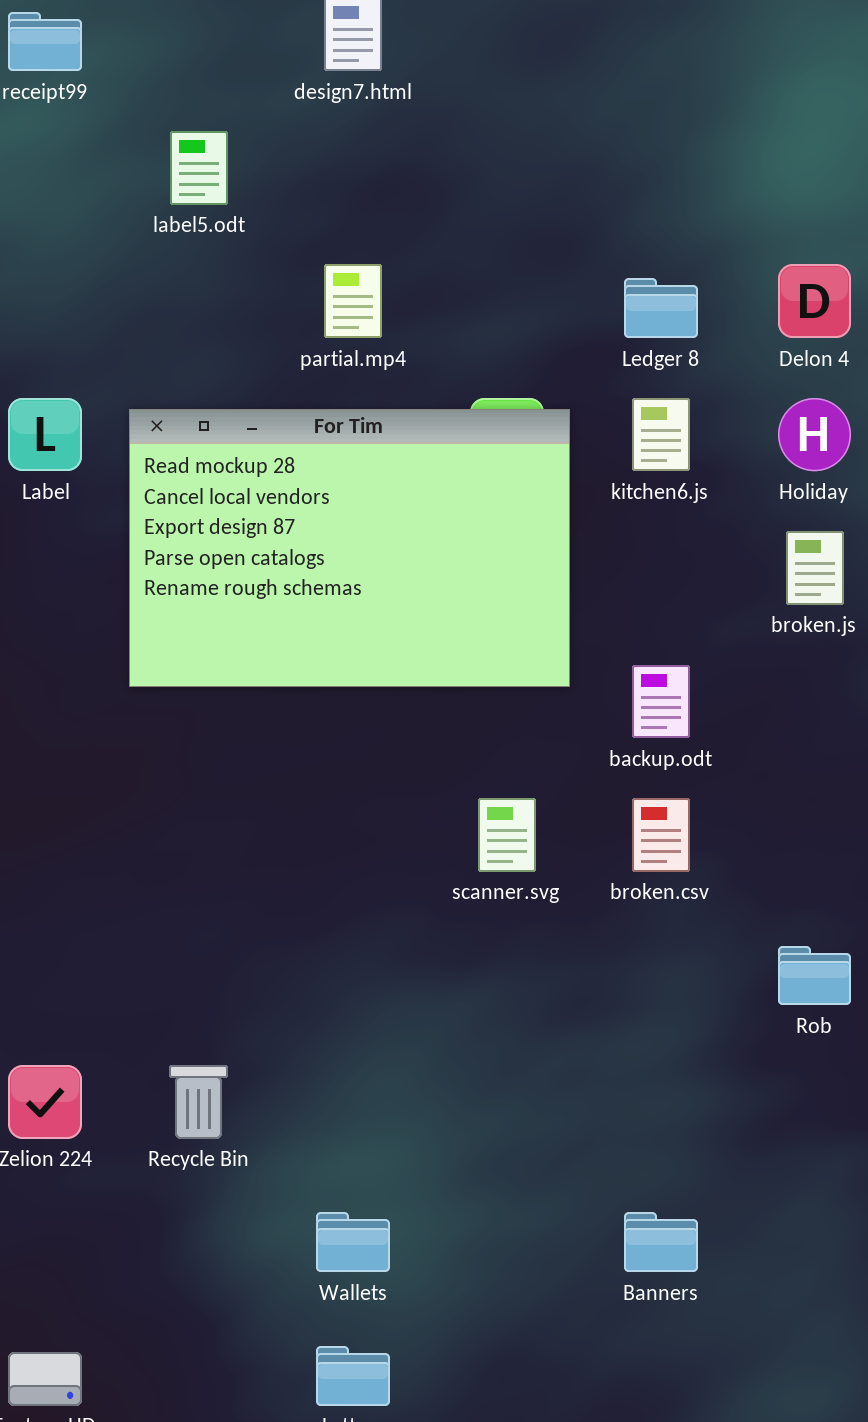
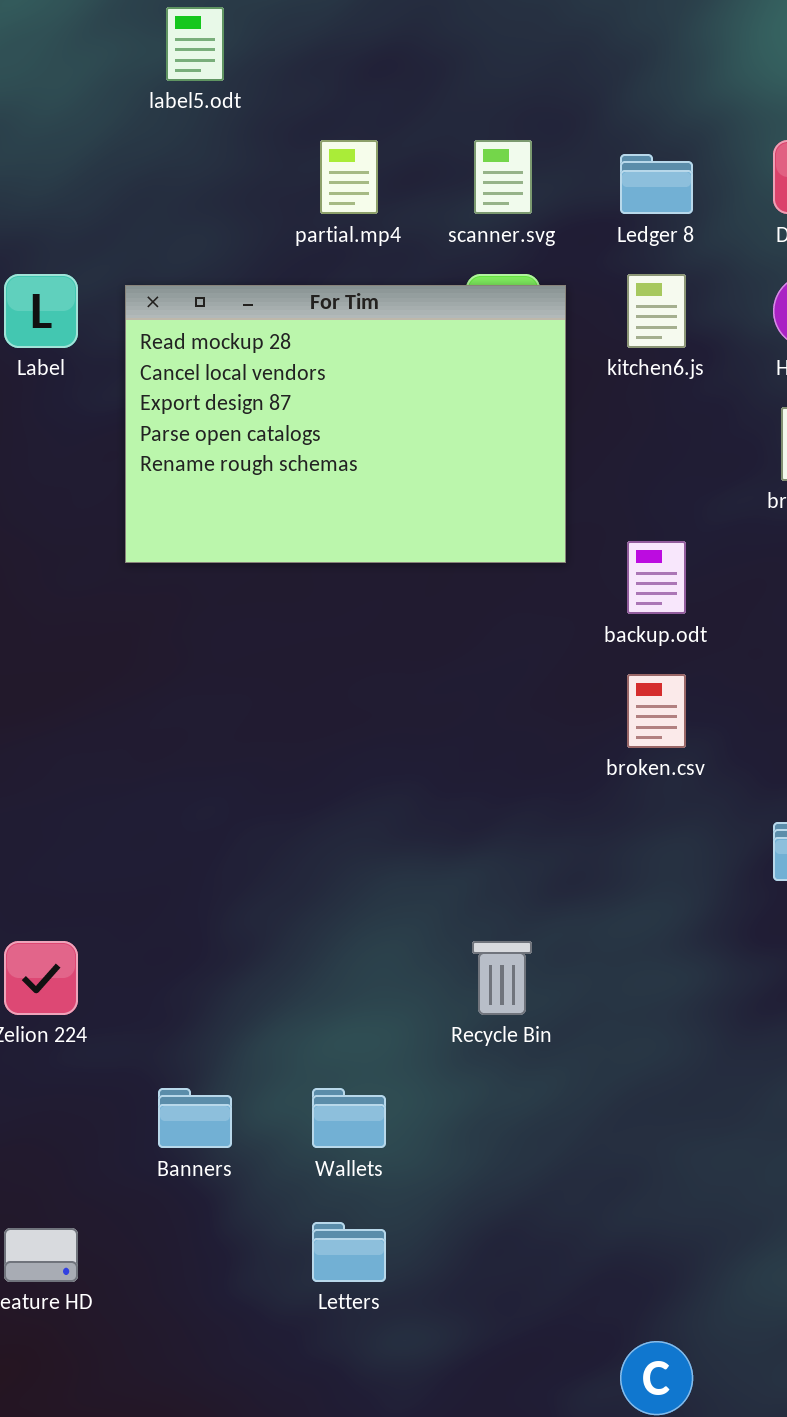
scanner.svg: [478,798,536,872] -> [474,140,532,214], moved
Recycle Bin: [169,1065,228,1139] -> [472,941,532,1015], moved
Banners: [624,1212,698,1272] -> [158,1088,232,1148], moved

